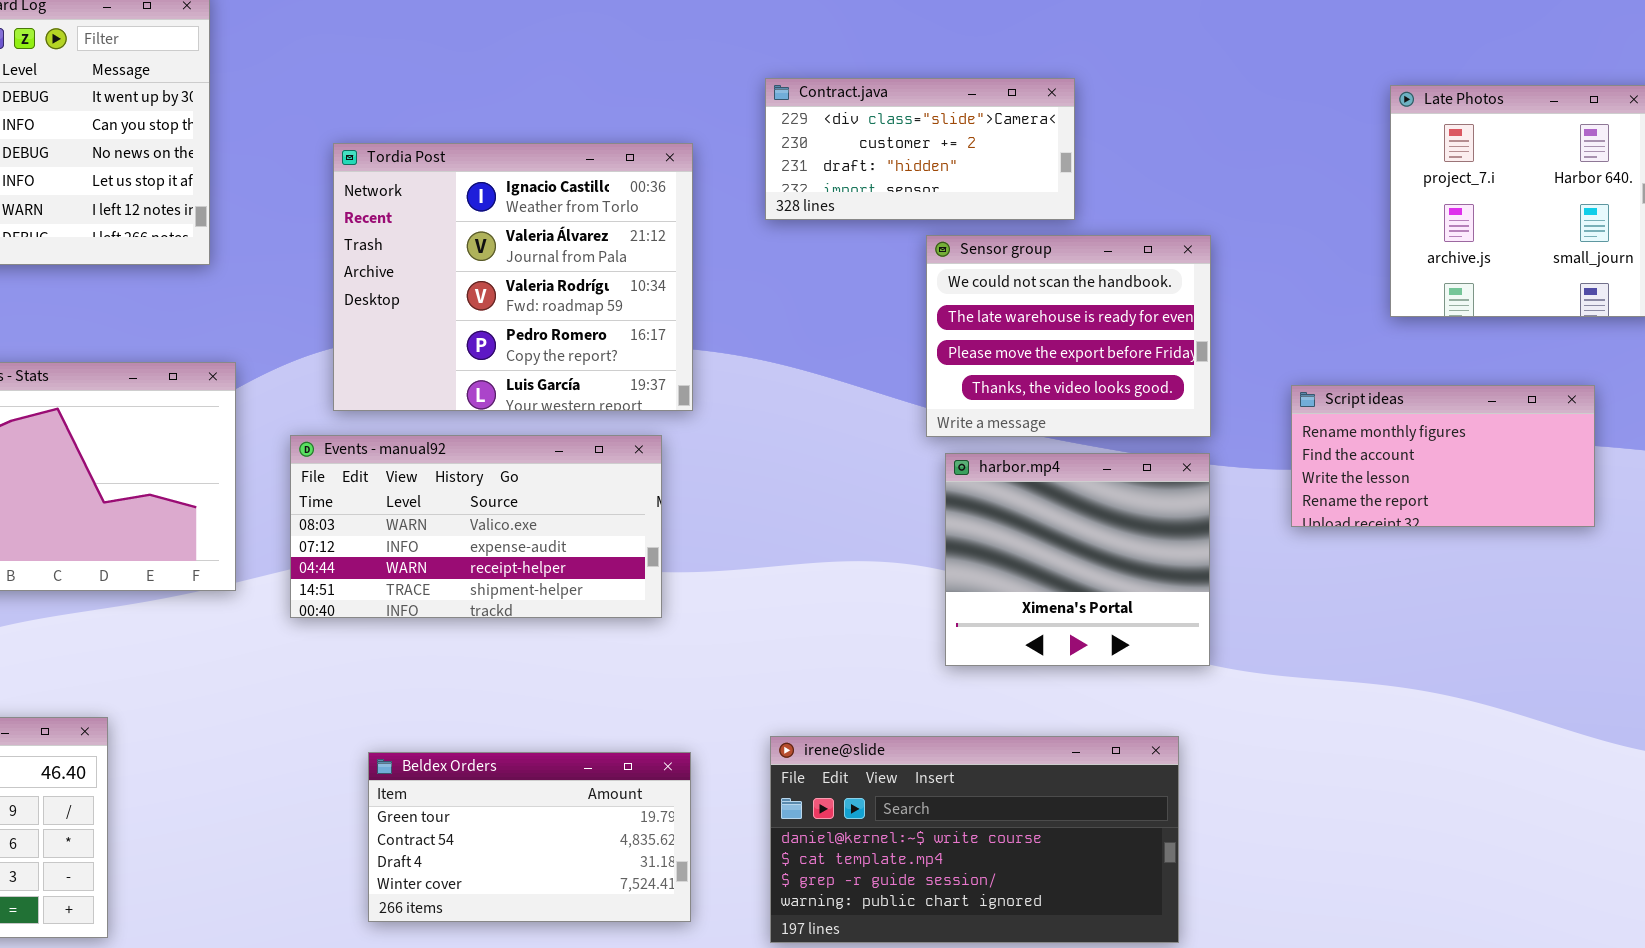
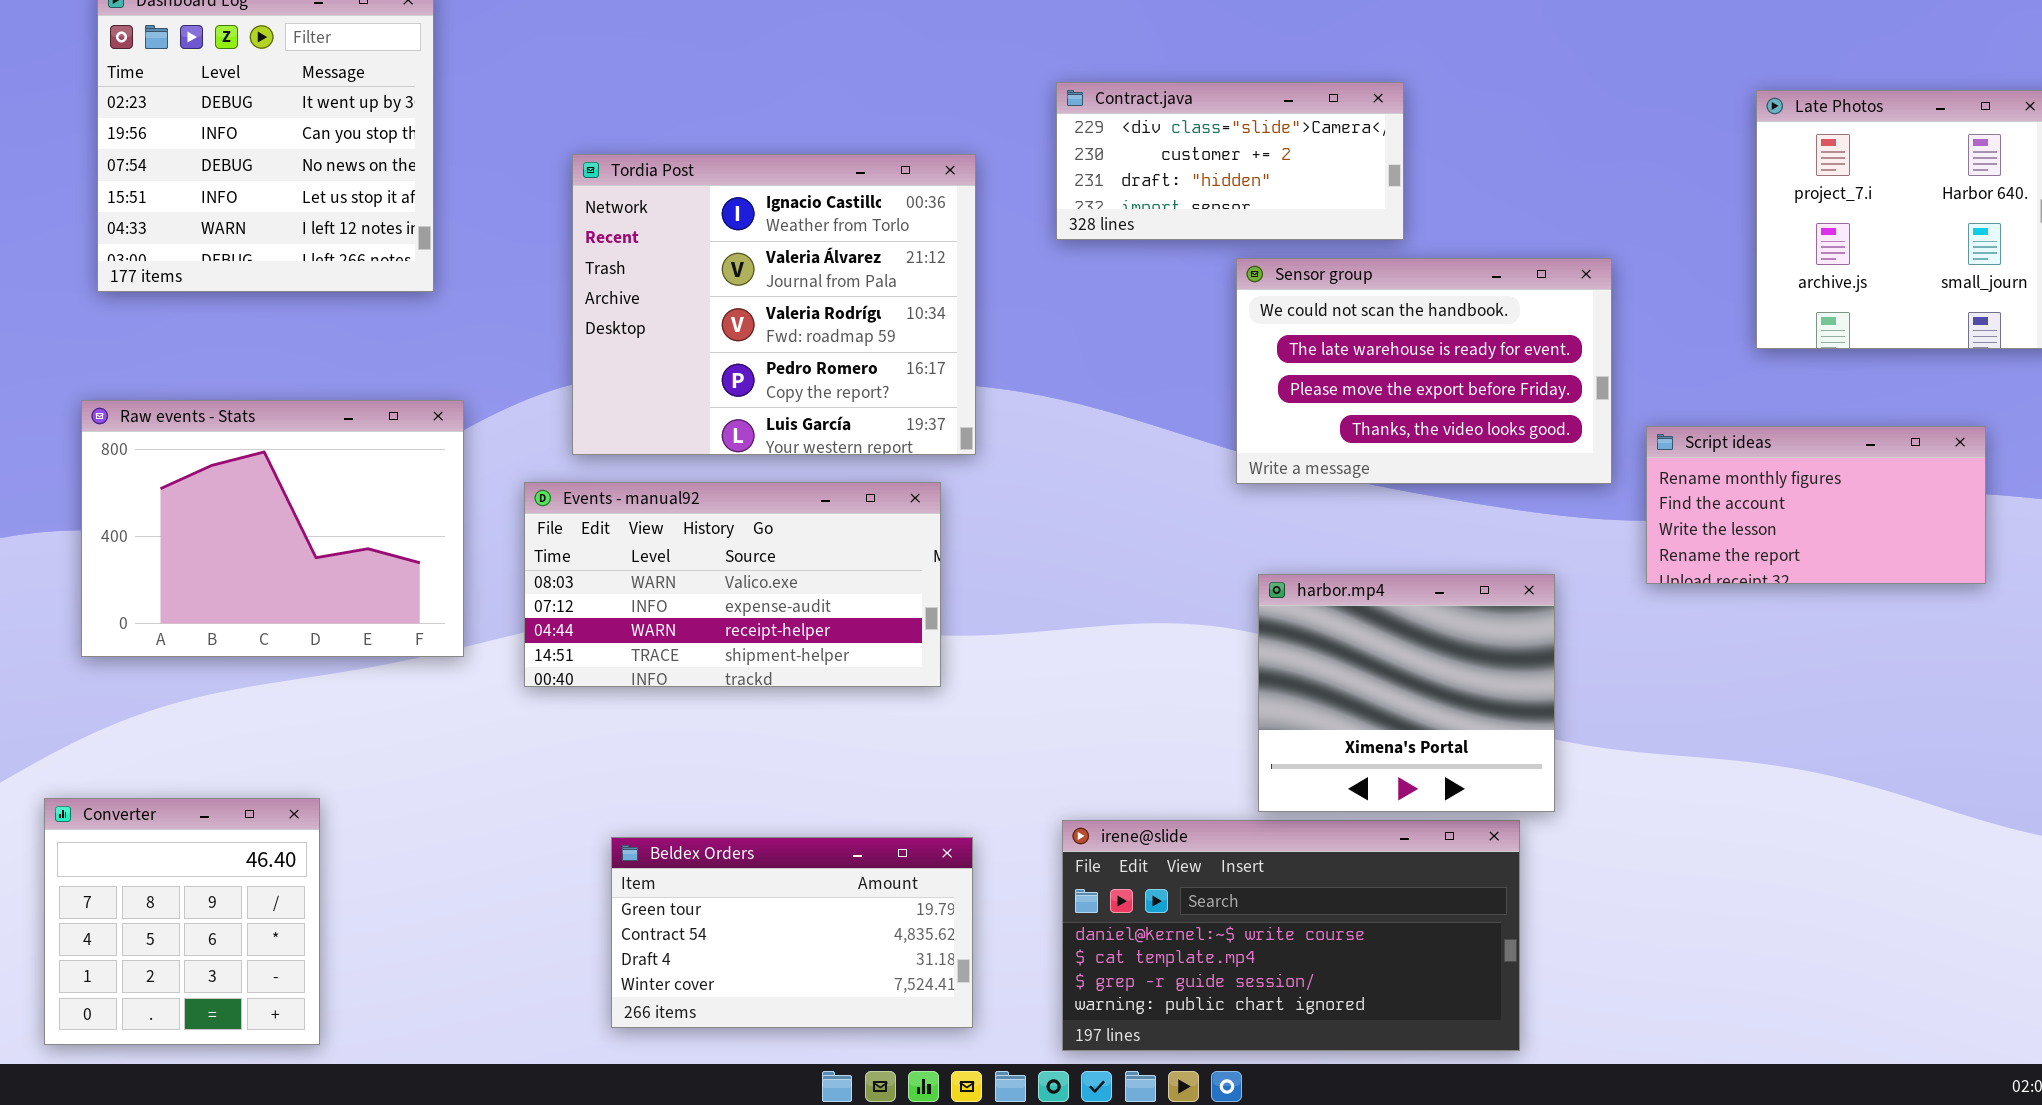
Sensor group: [926,235,1211,437] -> [1236,258,1612,484], resized
harbor.mp4: [945,453,1210,666] -> [1258,574,1555,812], moved

